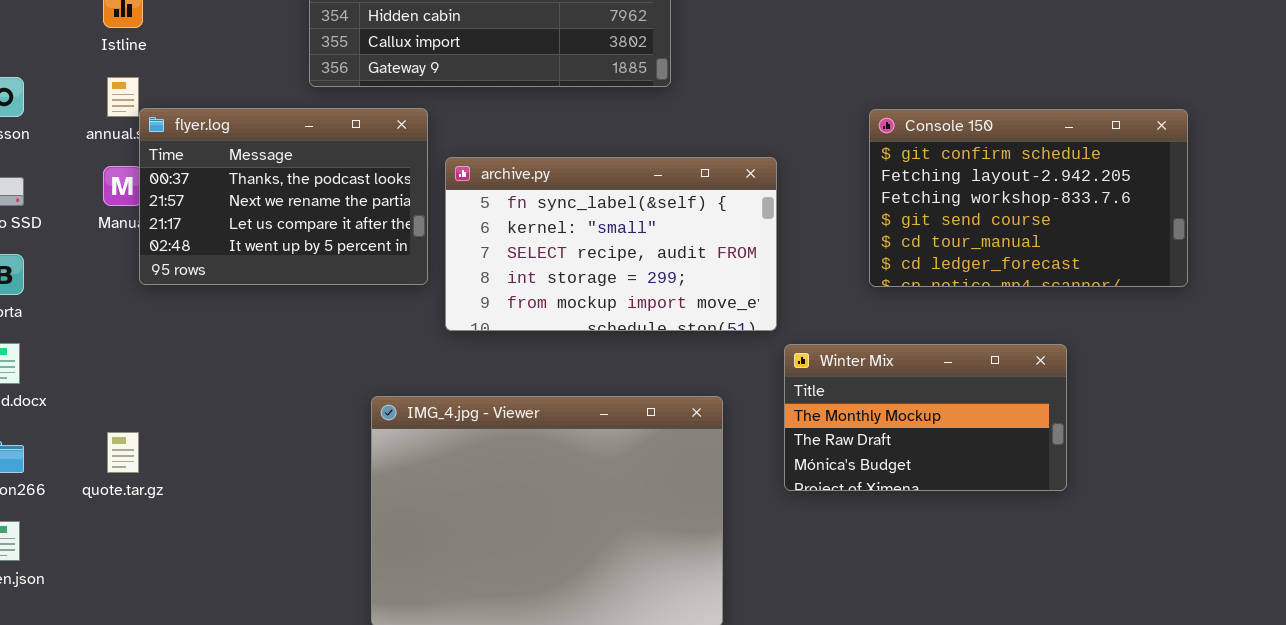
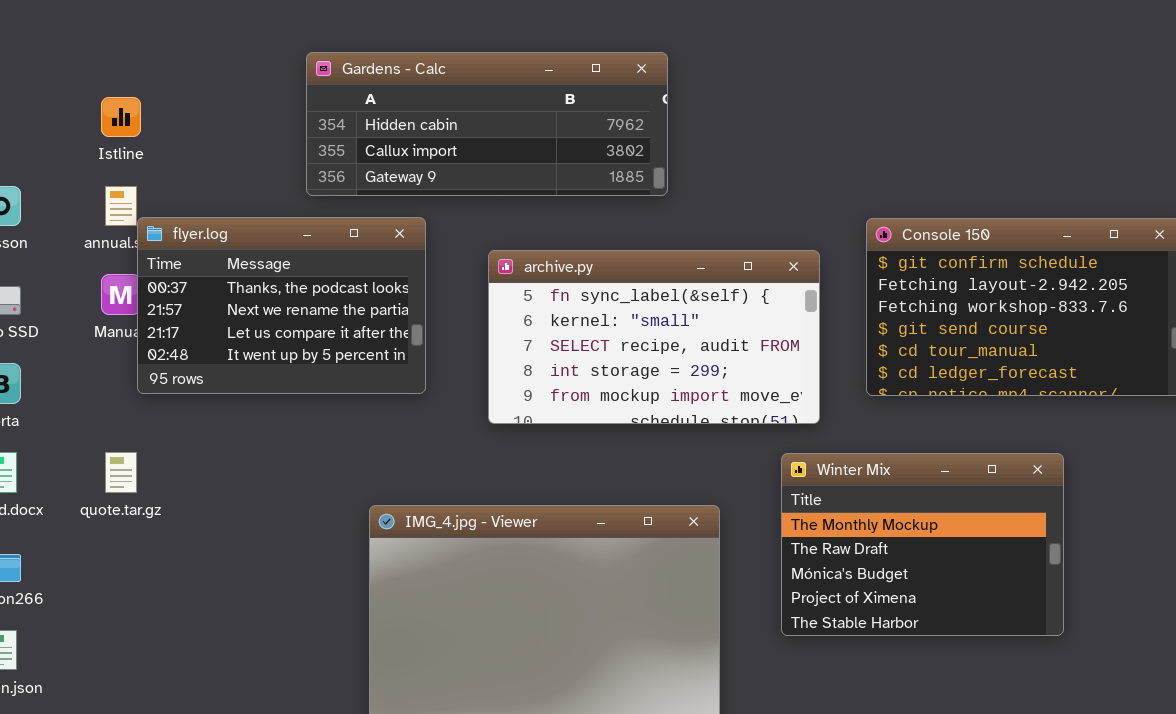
archive.py: [445,157,777,331] -> [488,250,820,424], moved
Winter Mix: [784,344,1067,491] -> [781,453,1064,636], resized
quote.tar.gz: [107,432,139,473] -> [105,452,137,493], moved

